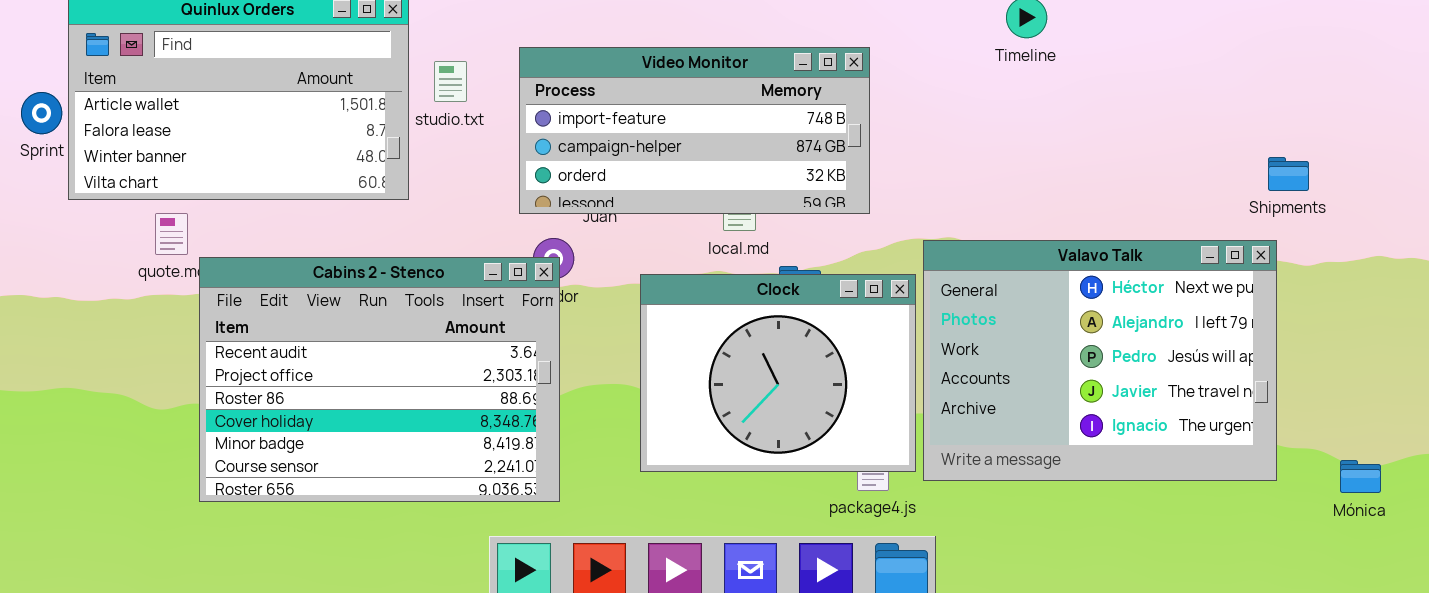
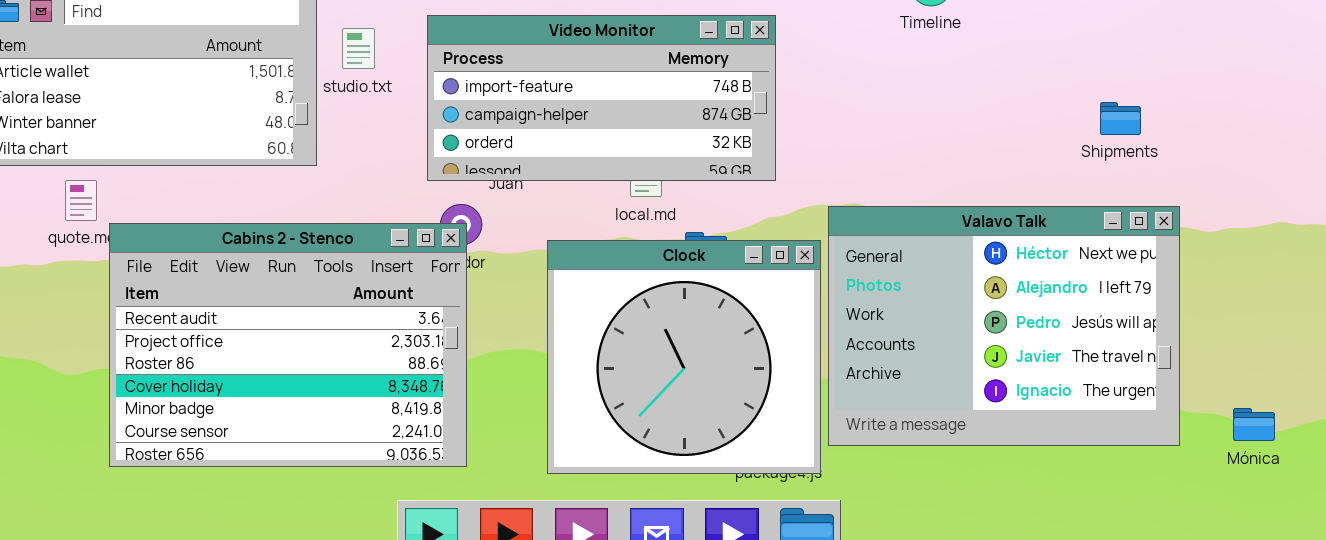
Shipments: [1268,157,1309,191] -> [1100,102,1141,135], moved
Clock: [640,274,916,472] -> [547,240,821,474], resized
Mónica: [1340,460,1381,493] -> [1233,408,1275,441], moved

